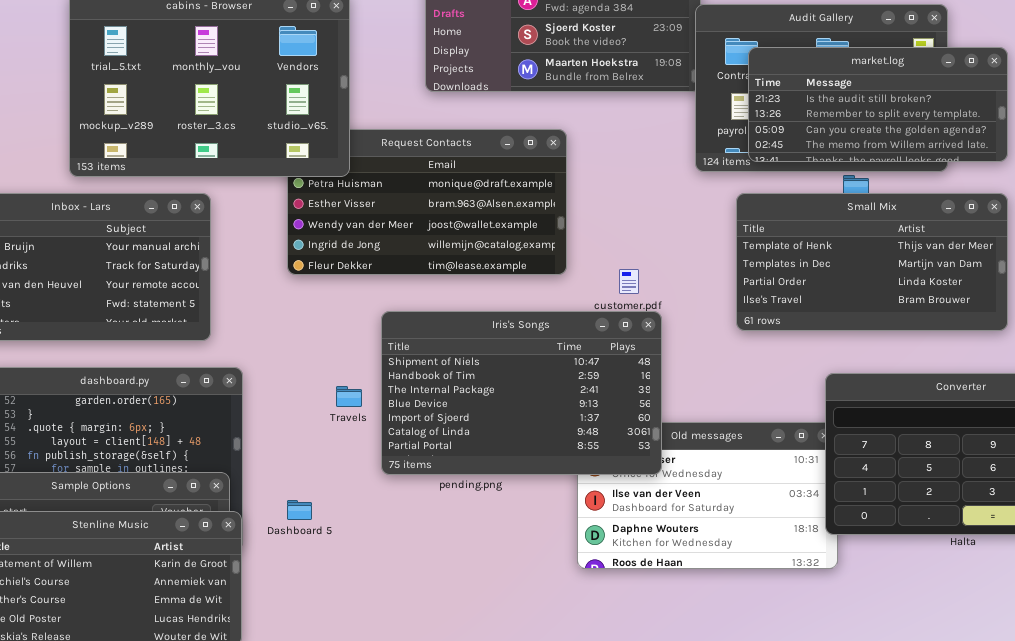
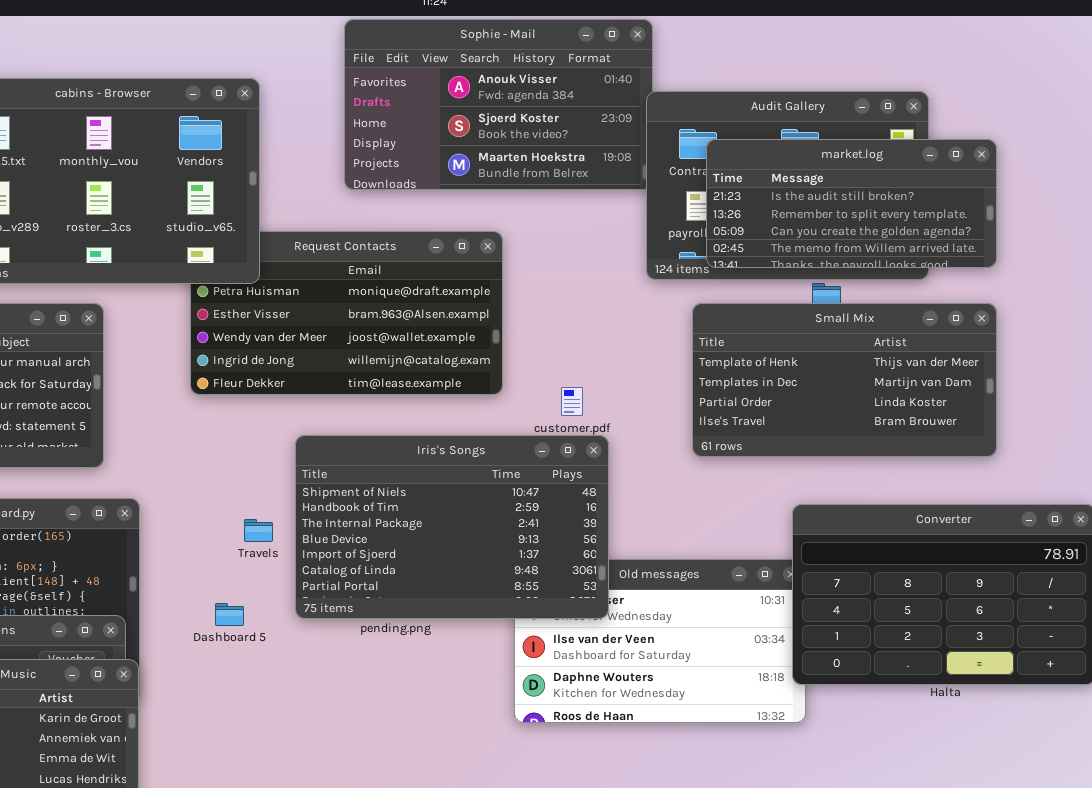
Dashboard 5: [287,500,312,520] -> [215,603,244,626], moved

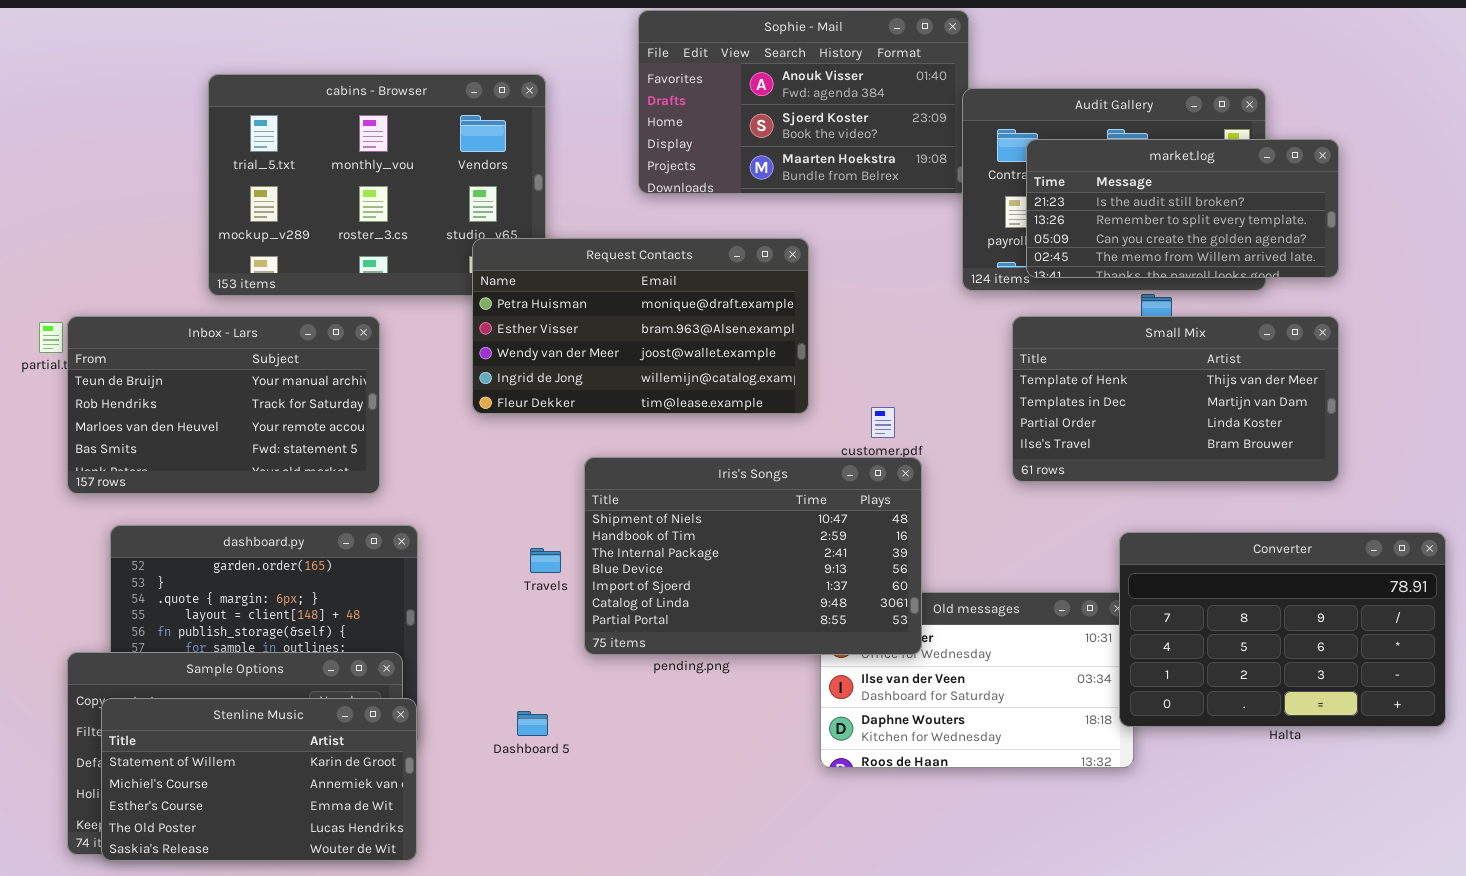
Request Contacts: [190,231,503,395] -> [472,238,809,414], raised
Dashboard 5: [215,603,244,626] -> [517,711,548,736], moved

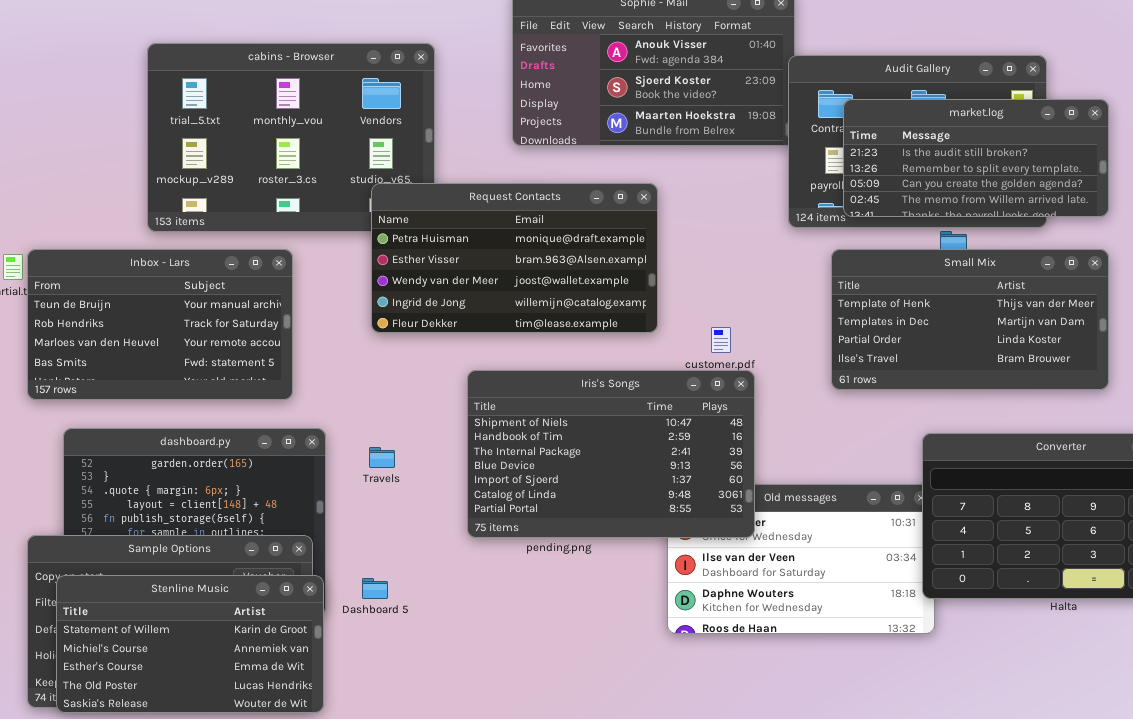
Travels: [530,548,561,573] -> [369,447,395,468], moved
Dashboard 5: [517,711,548,736] -> [362,578,388,599], moved

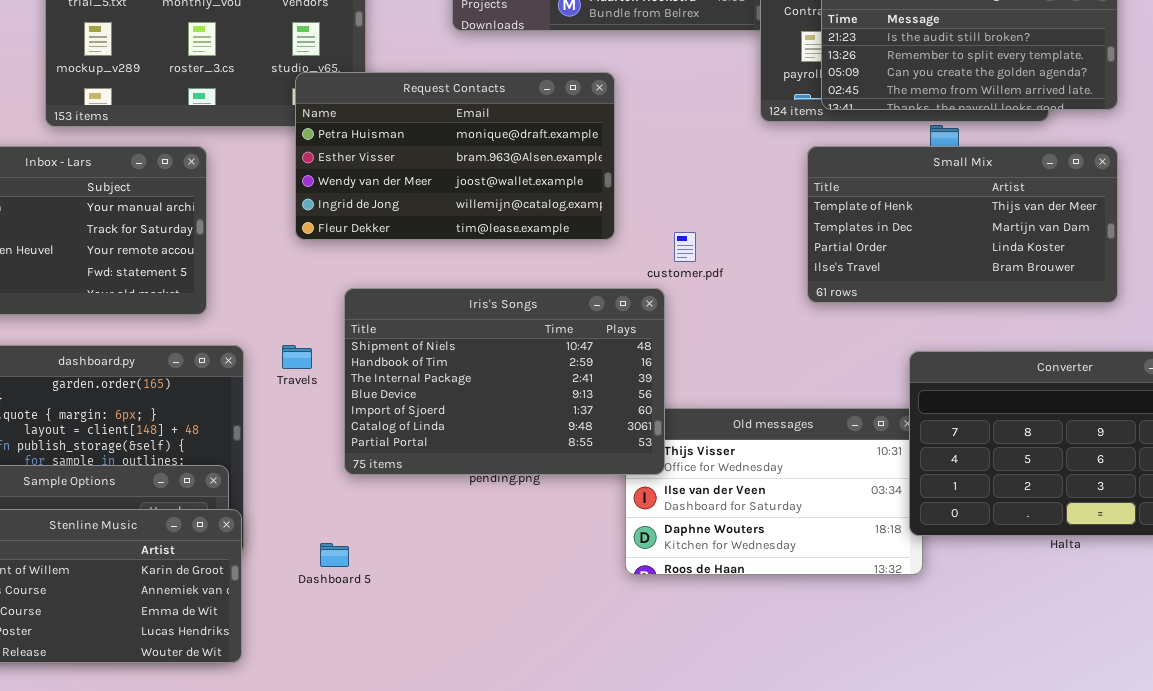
Iris's Songs: [467,370,755,538] -> [344,288,665,475], moved
Travels: [369,447,395,468] -> [282,345,312,369], moved
Dashboard 5: [362,578,388,599] -> [320,543,349,567], moved

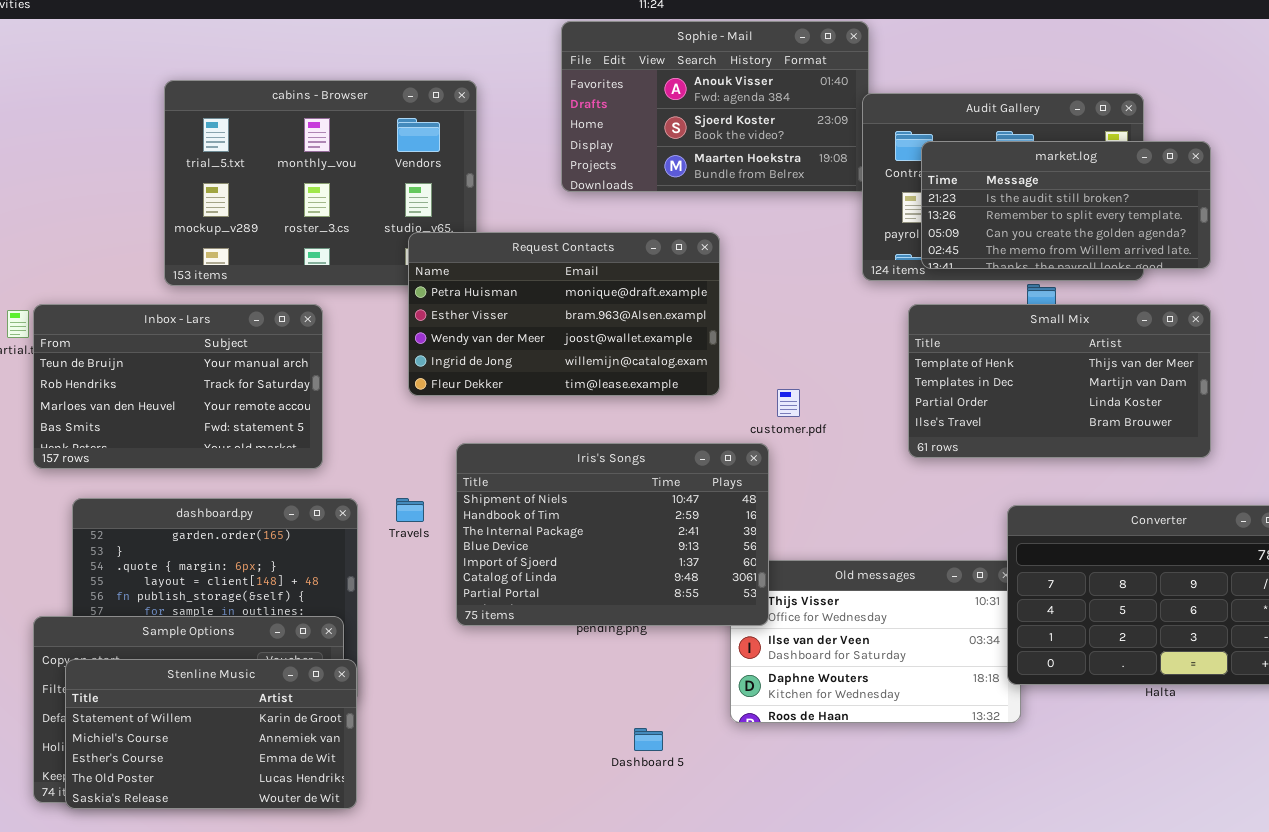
Dashboard 5: [320,543,349,567] -> [634,728,663,751], moved

